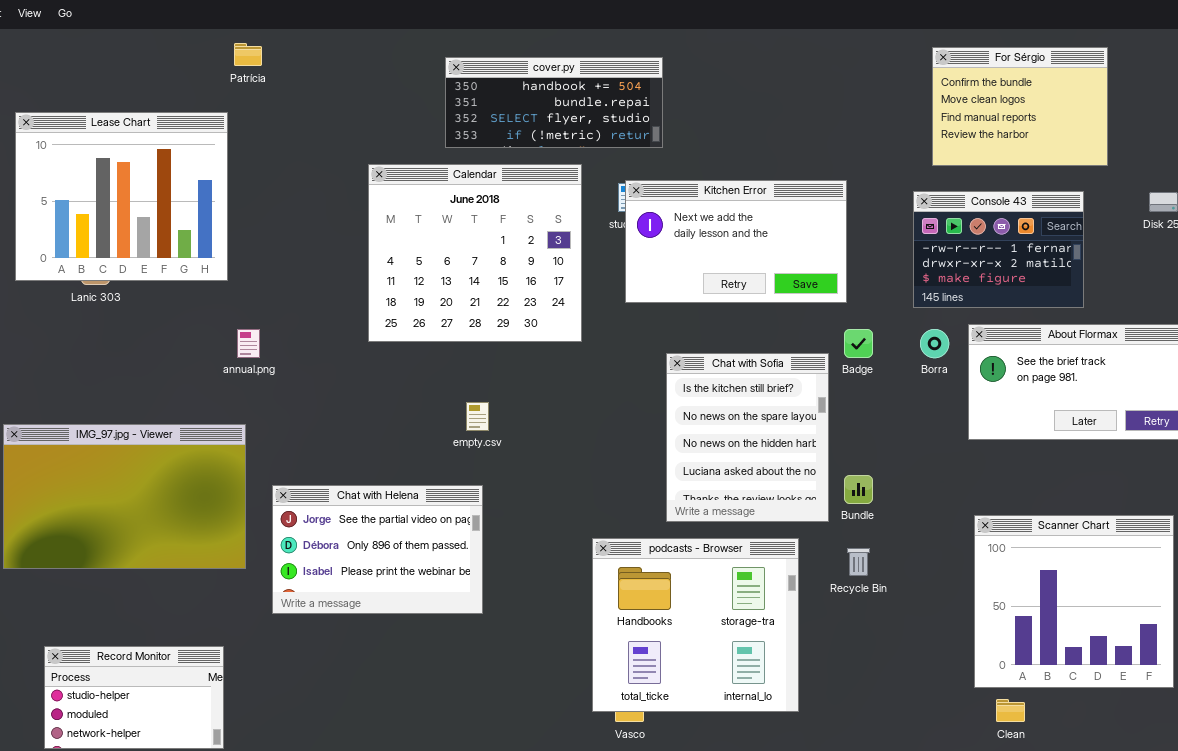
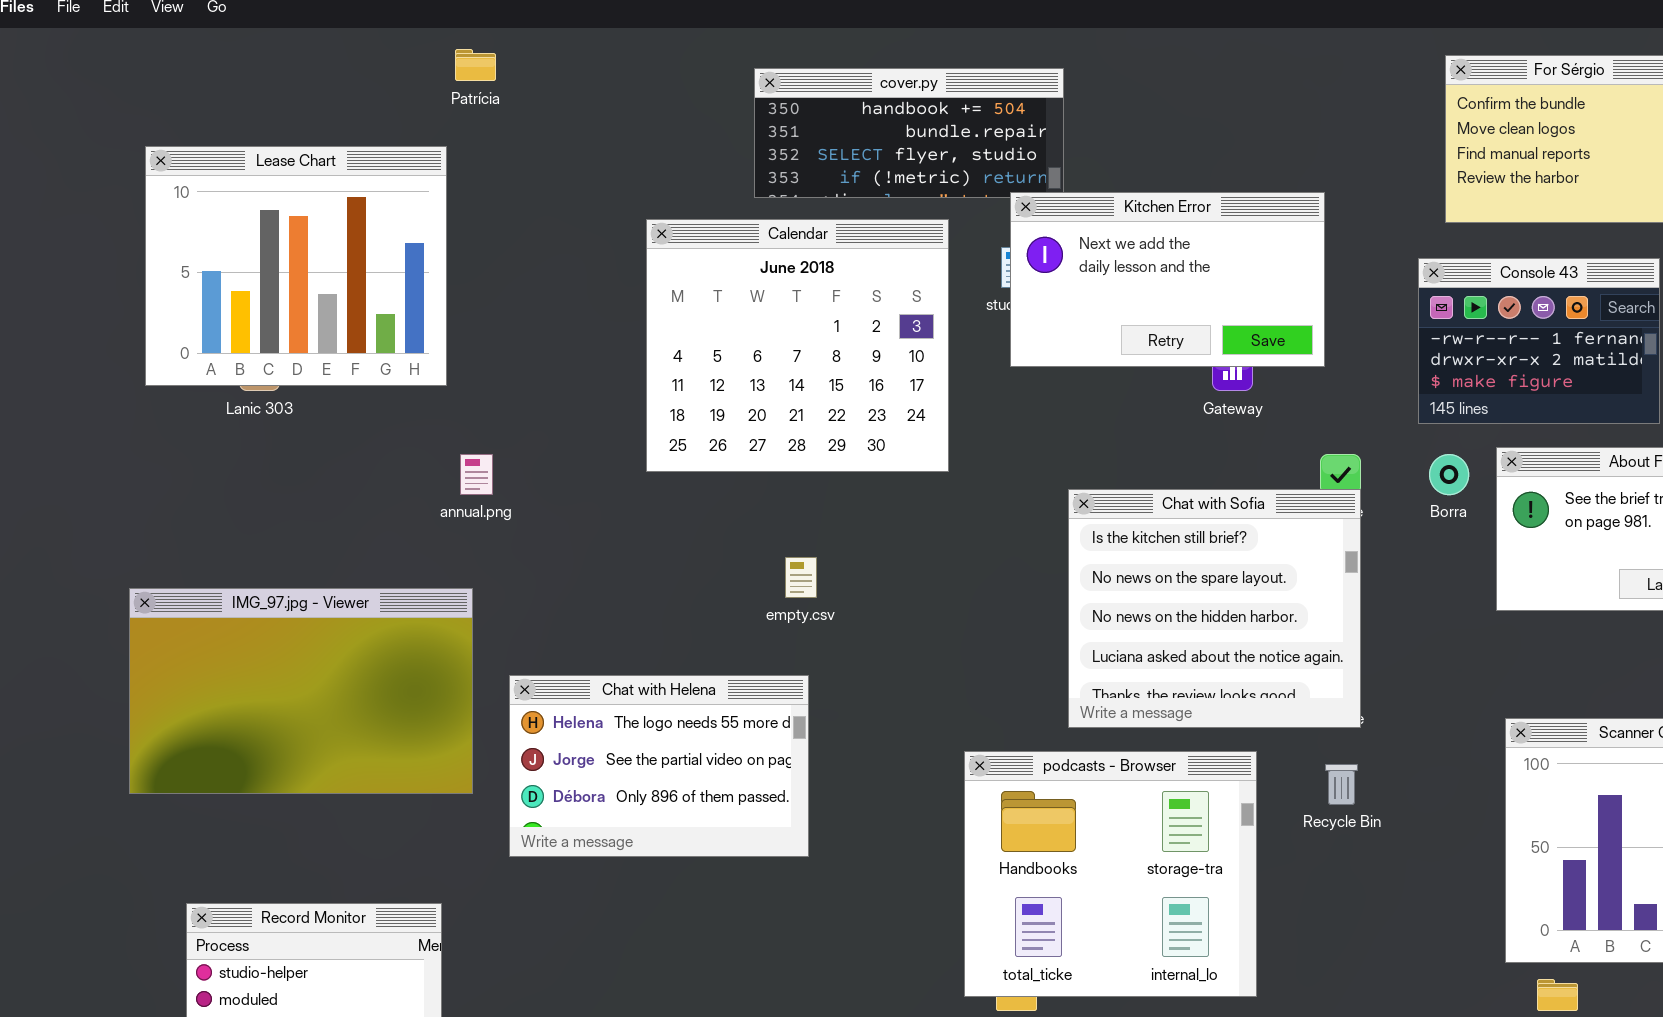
Kitchen Error: [625,180,847,303] -> [1010,192,1325,367], moved
Chat with Sofia: [666,353,829,522] -> [1068,489,1361,728], resized
Chat with Helena: [272,485,483,614] -> [509,675,809,857], scrolled up 1 row

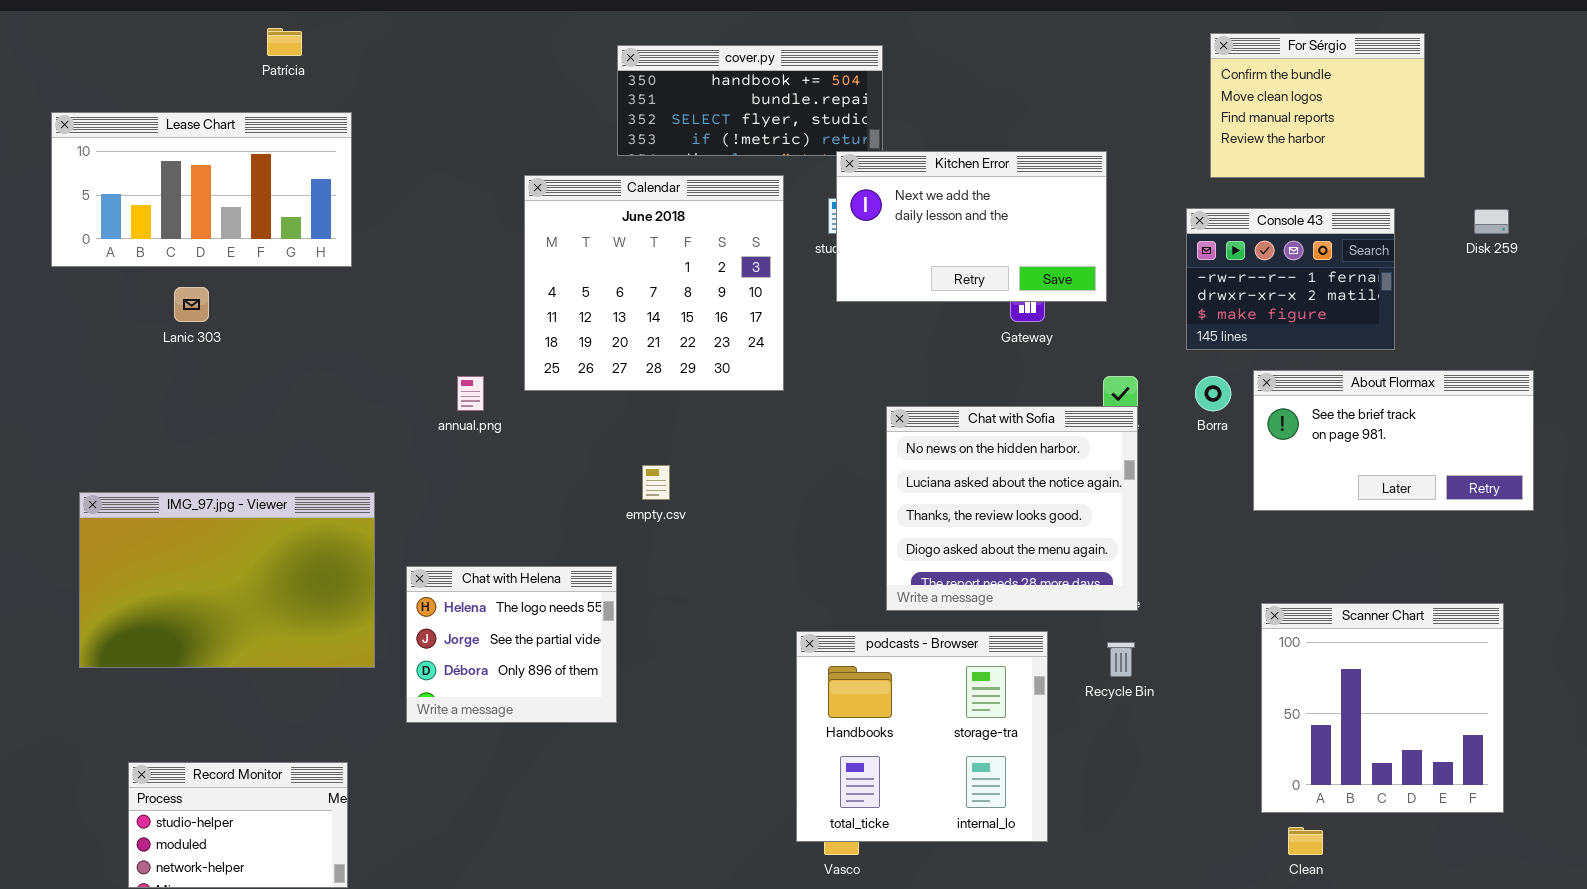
Patrícia: [455,49,496,81] -> [267,28,302,56], moved
Lease Chart: [145,146,447,386] -> [51,112,352,267], resized
annual.png: [460,454,493,495] -> [457,376,484,411], moved
Chat with Sofia: [1068,489,1361,728] -> [886,406,1138,611], scrolled down 2 rows
Chat with Helena: [509,675,809,857] -> [406,566,617,723], resized

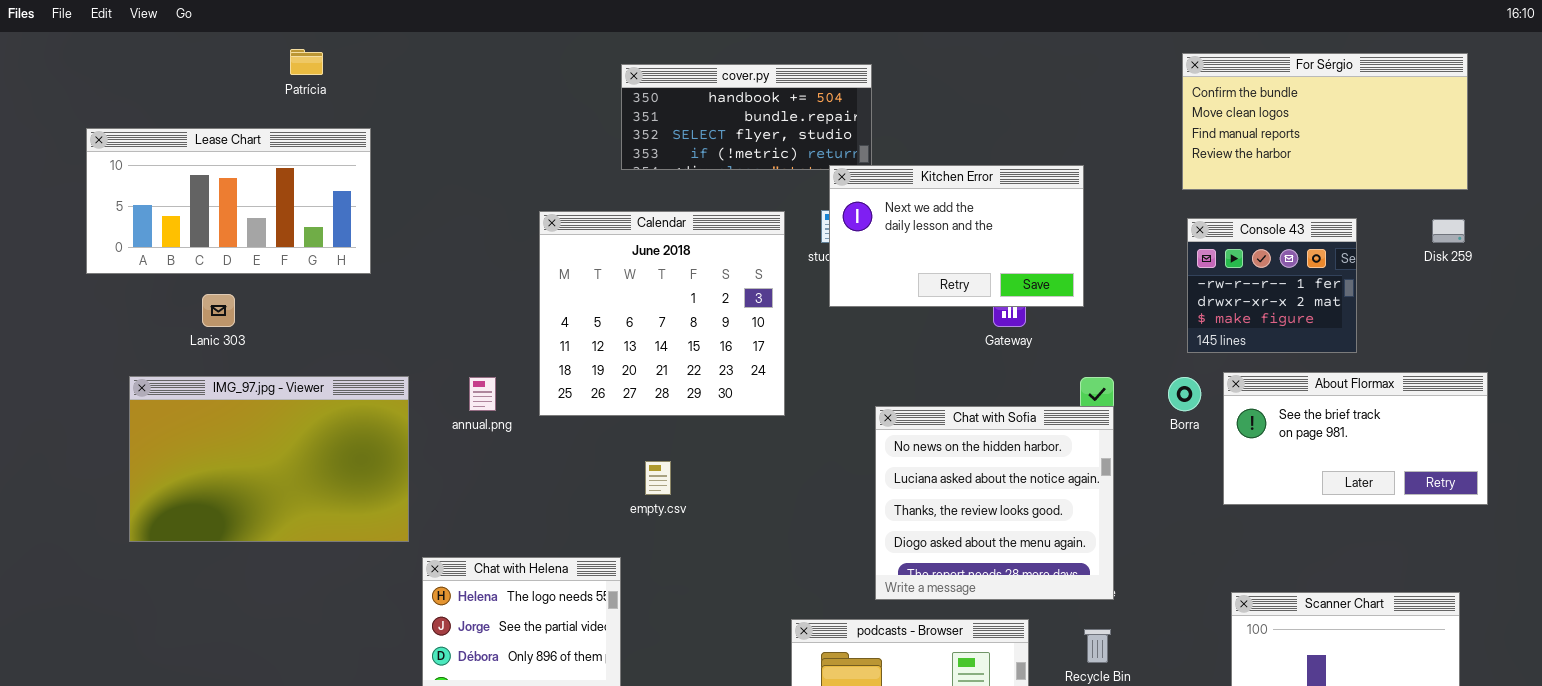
For Sérgio: [1210,33,1425,178] -> [1182,53,1468,190], resized
Calendar: [524,175,784,391] -> [539,211,785,416], moved
Console 43: [1186,208,1395,350] -> [1187,218,1357,353], resized
IMG_97.jpg - Viewer: [79,492,375,668] -> [129,376,409,542], moved

